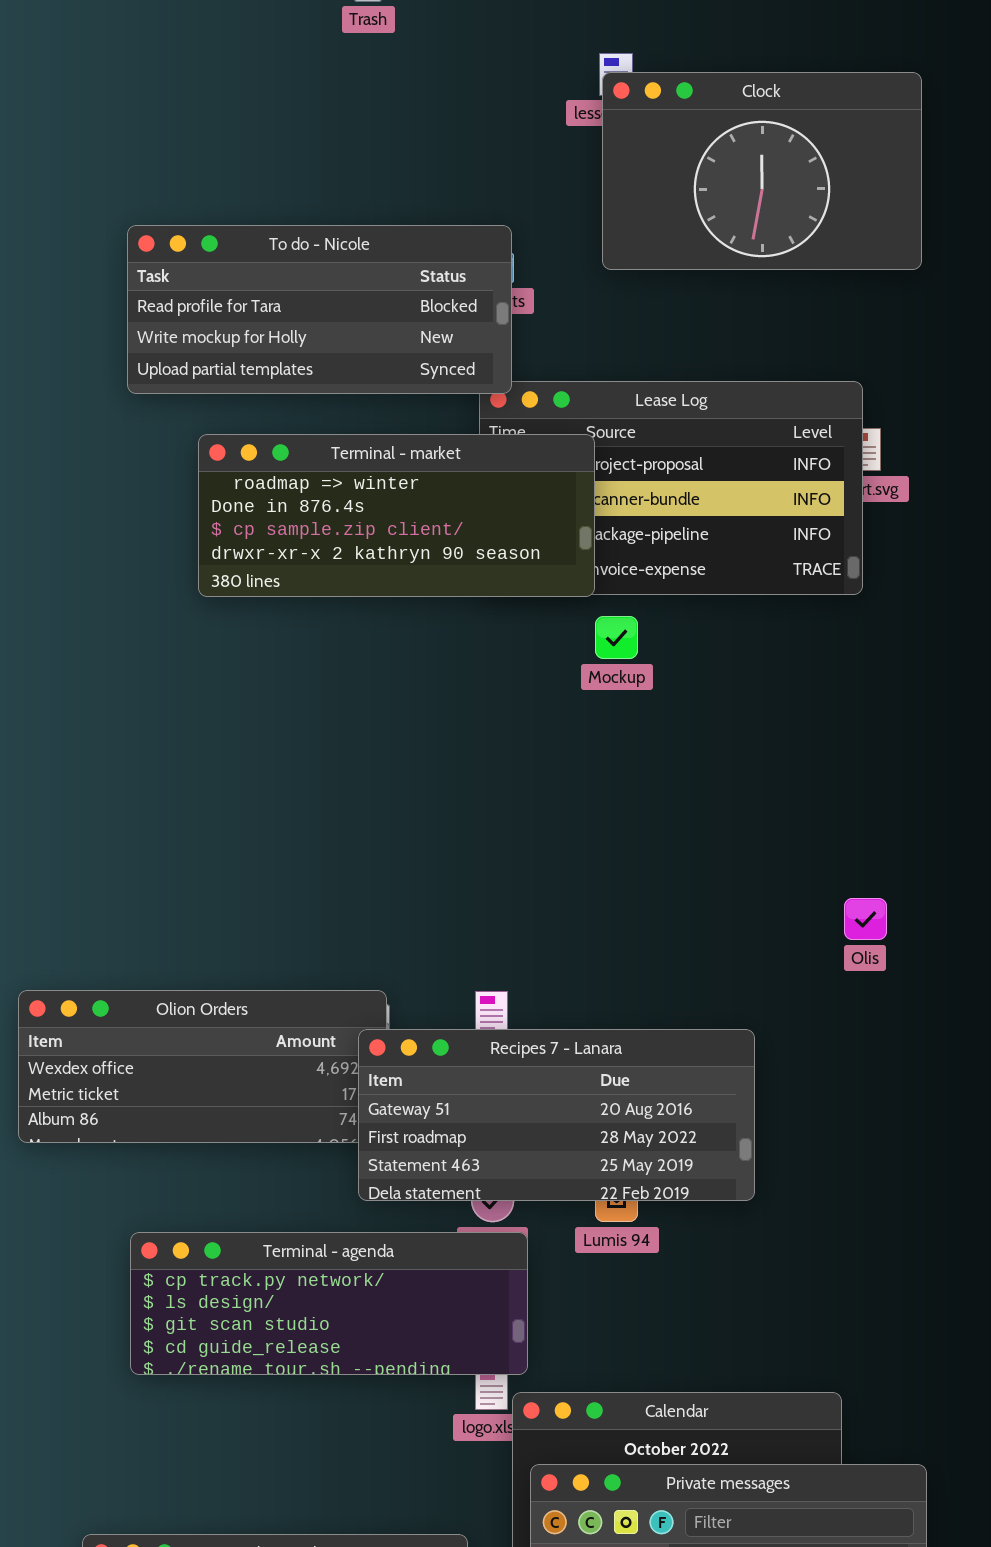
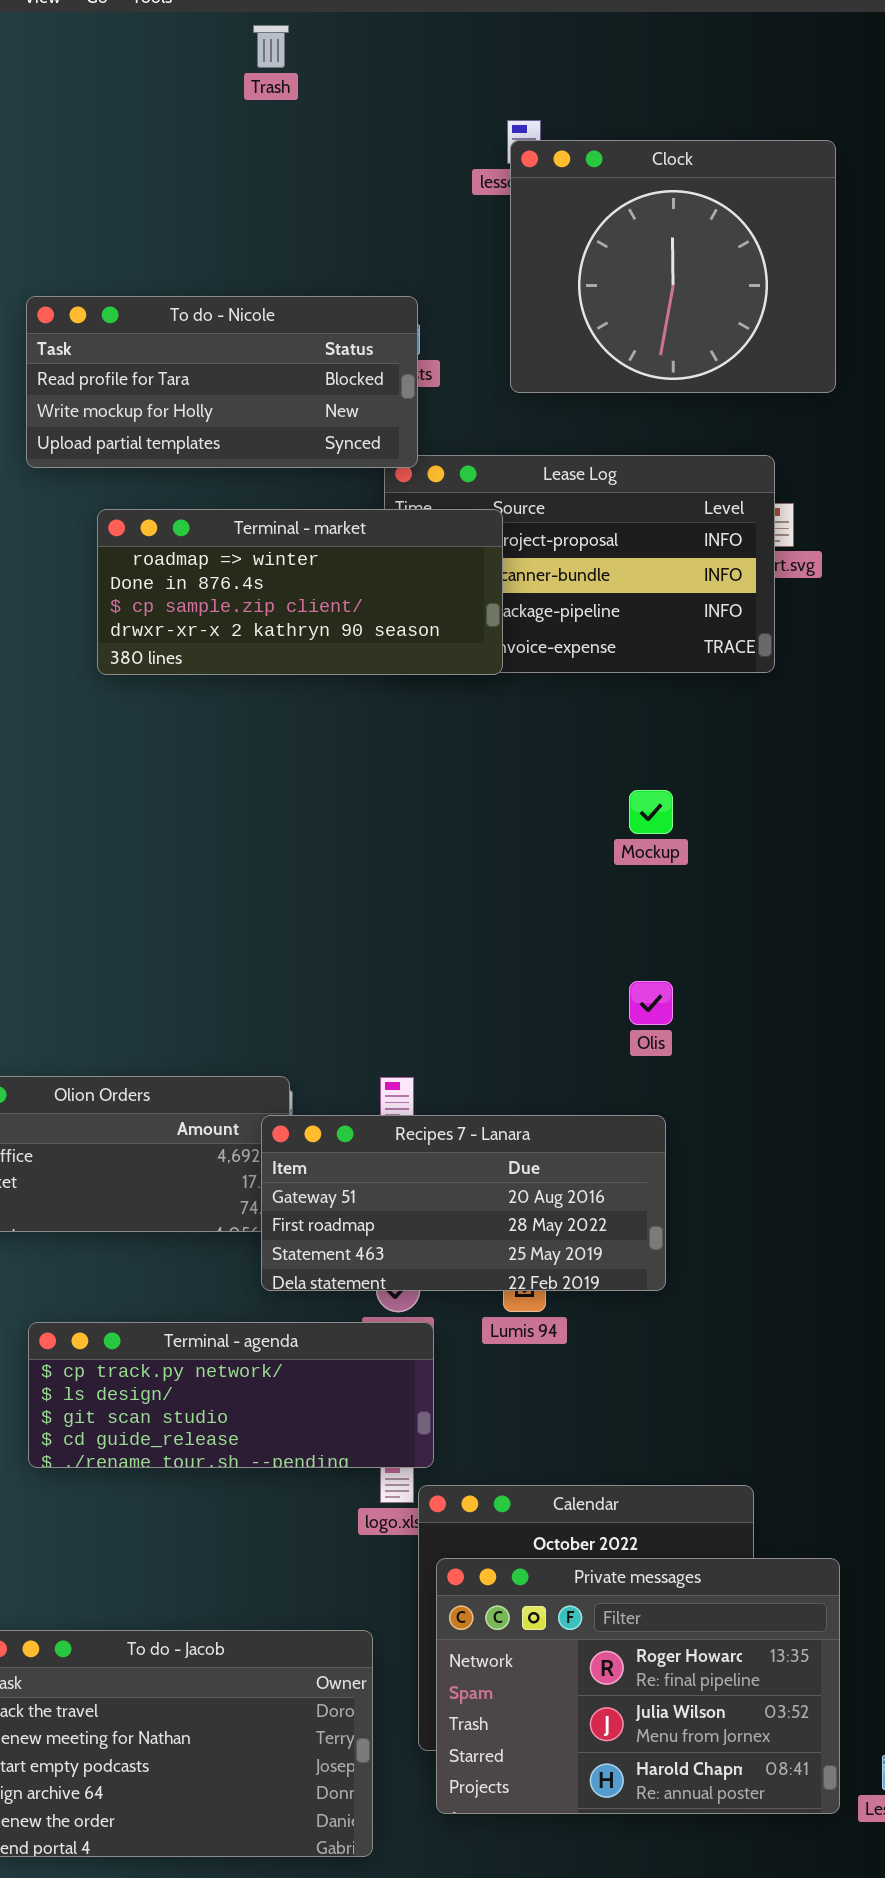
Clock: [602,72,922,270] -> [510,140,836,393], resized
Mockup: [595,616,638,659] -> [629,790,673,834], moved
Olis: [844,898,887,940] -> [629,981,673,1025], moved

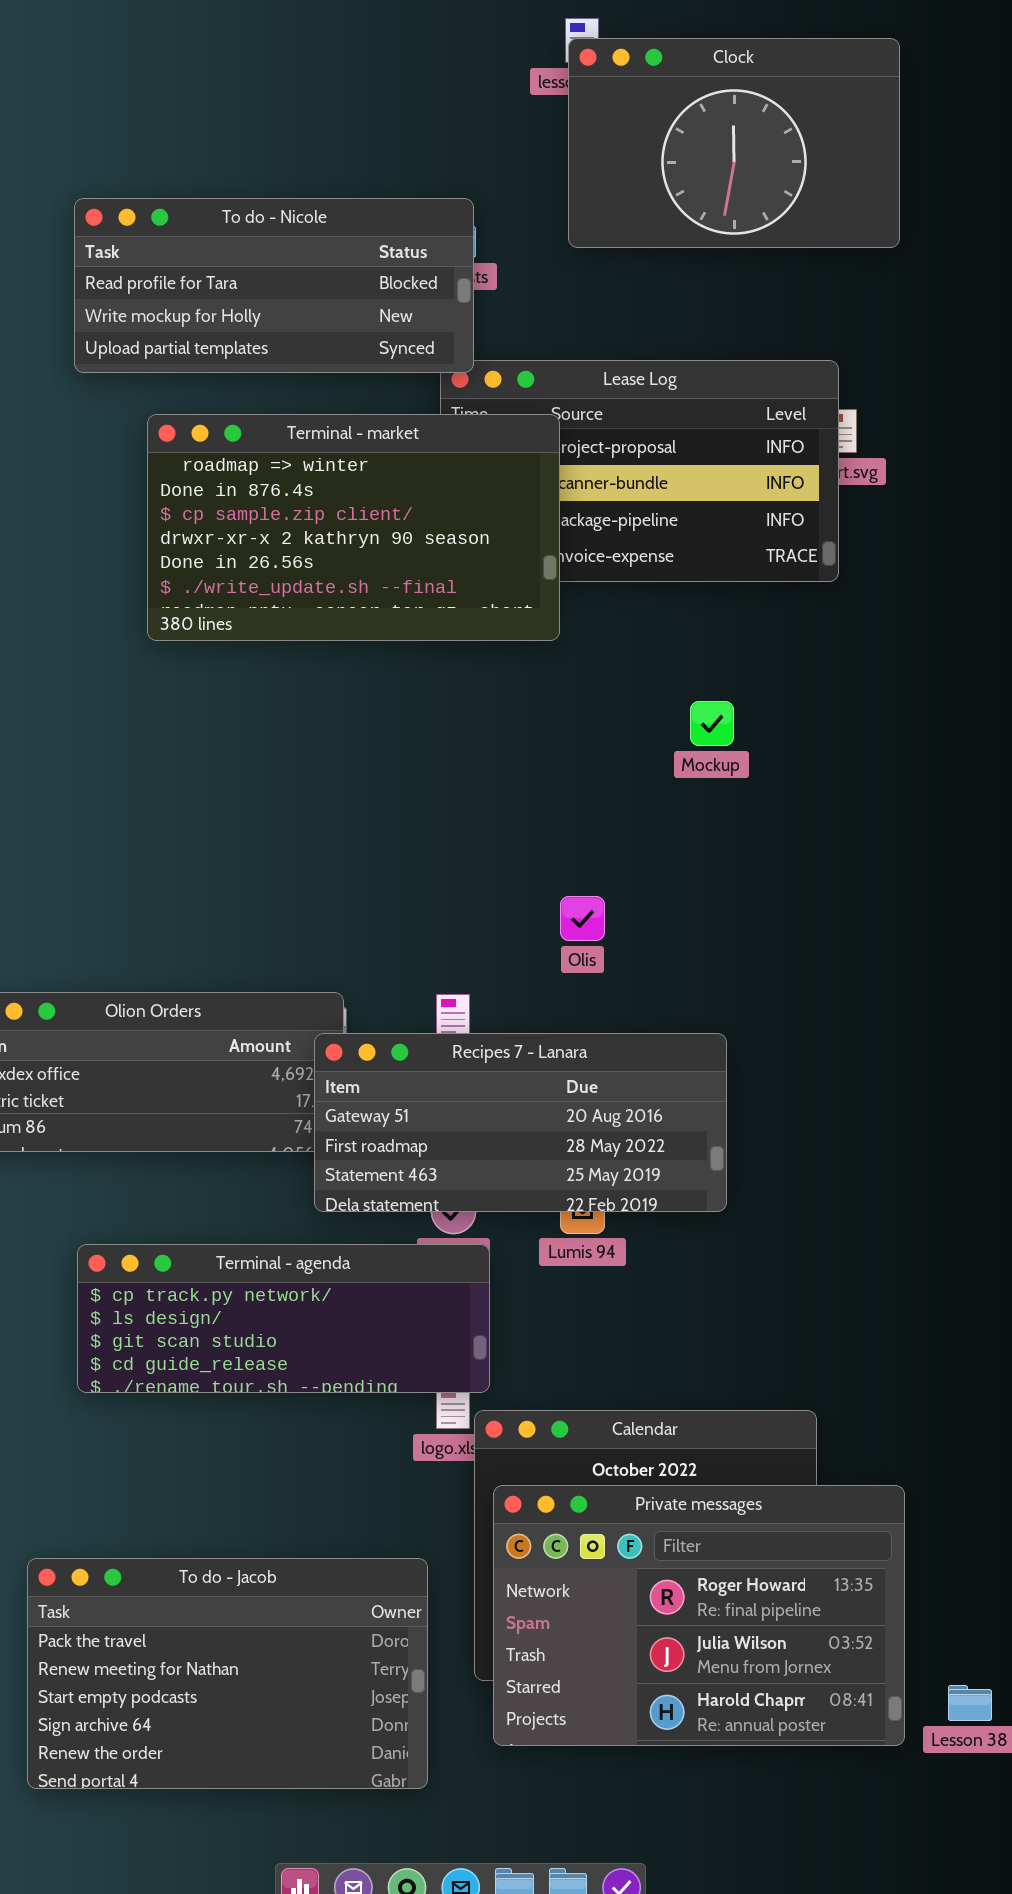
Clock: [510,140,836,393] -> [568,38,900,248], resized
Terminal - market: [97,509,503,675] -> [147,414,560,641], resized
Olis: [629,981,673,1025] -> [560,896,605,941], moved

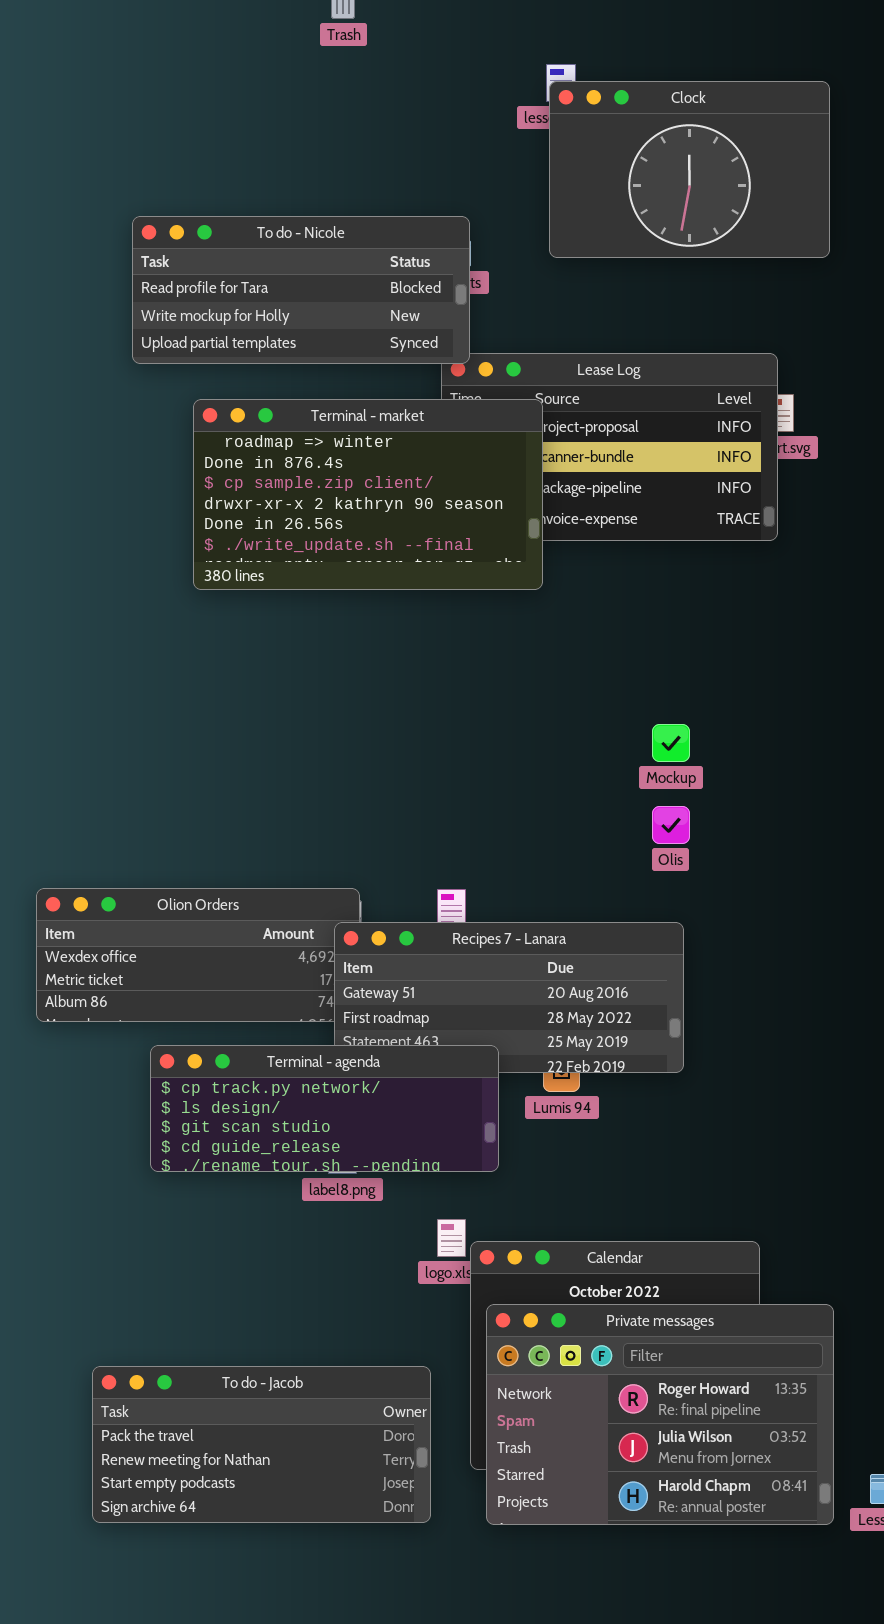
Mockup: [690,701,734,746] -> [652,724,690,762], moved
Olis: [560,896,605,941] -> [652,806,690,844], moved
Terminal - agenda: [77,1244,490,1393] -> [150,1045,499,1172], moved
To do - Jacob: [27,1558,428,1789] -> [92,1366,431,1523], resized

